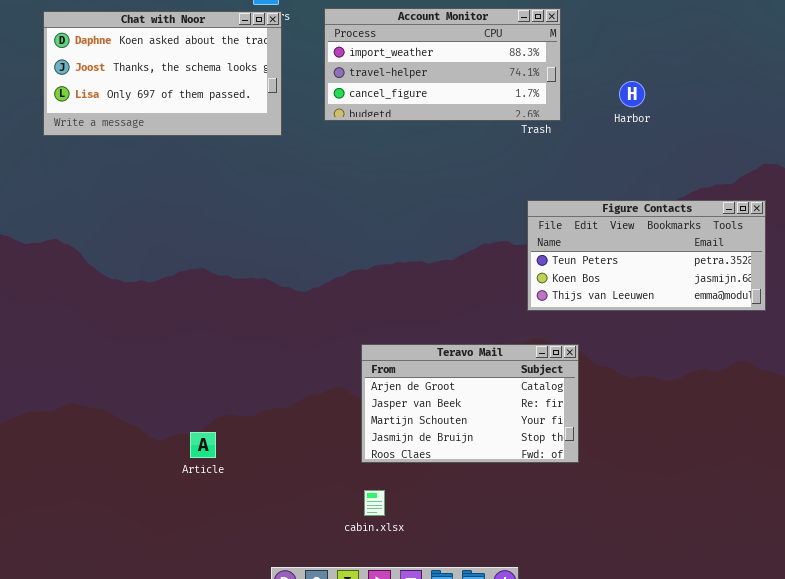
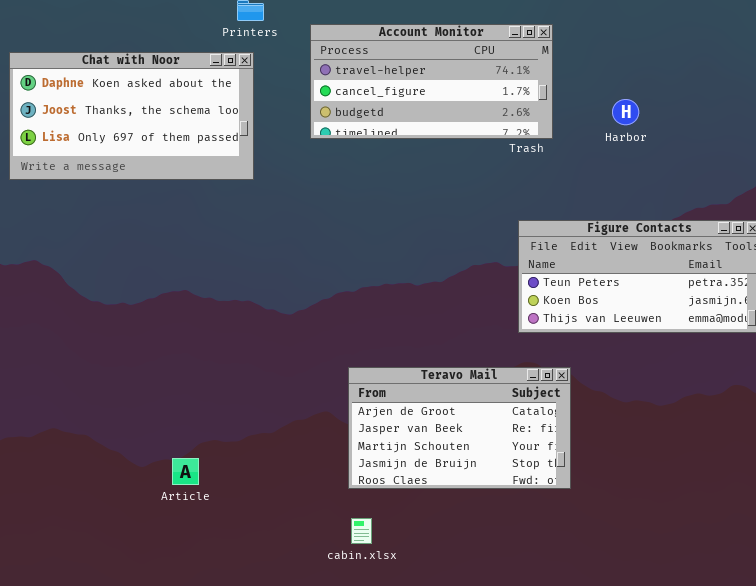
Account Monitor: [324,8,561,121] -> [310,24,553,139], scrolled down 1 row
Chat with Noor: [43,11,282,136] -> [9,52,254,180], moved

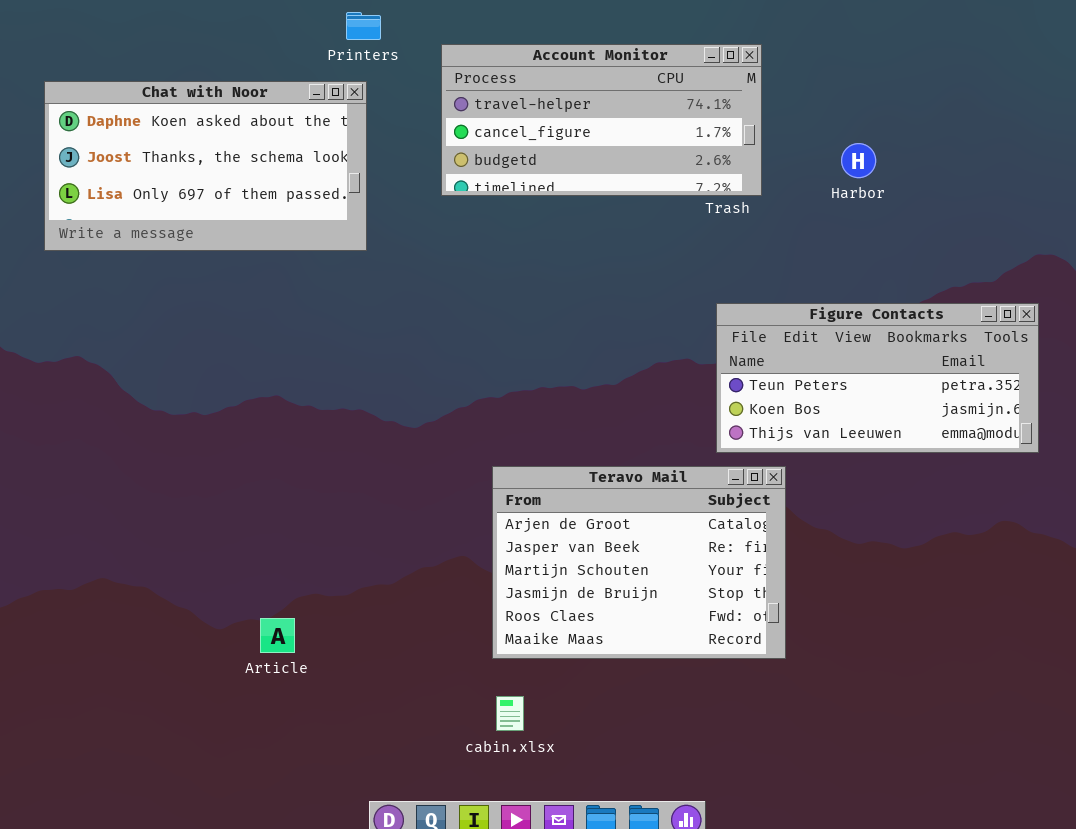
Teravo Mail: [348,367,571,489] -> [492,466,786,659], resized

